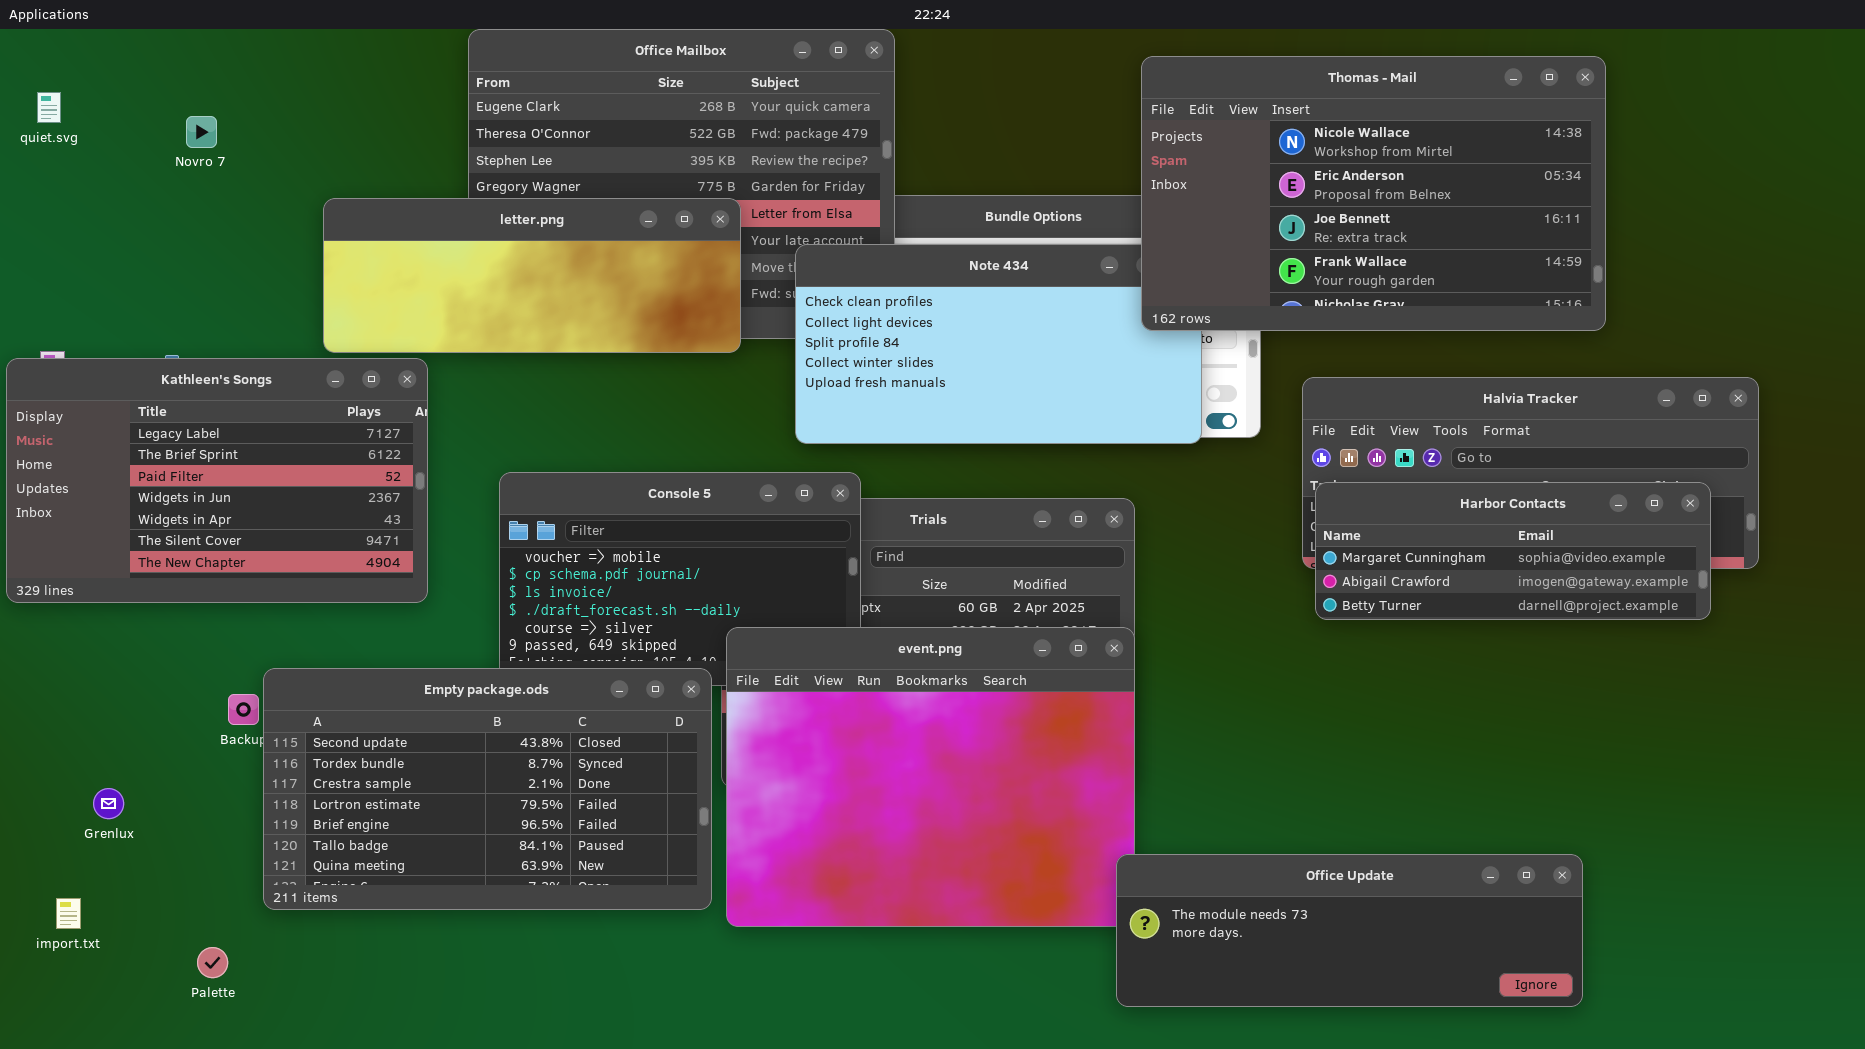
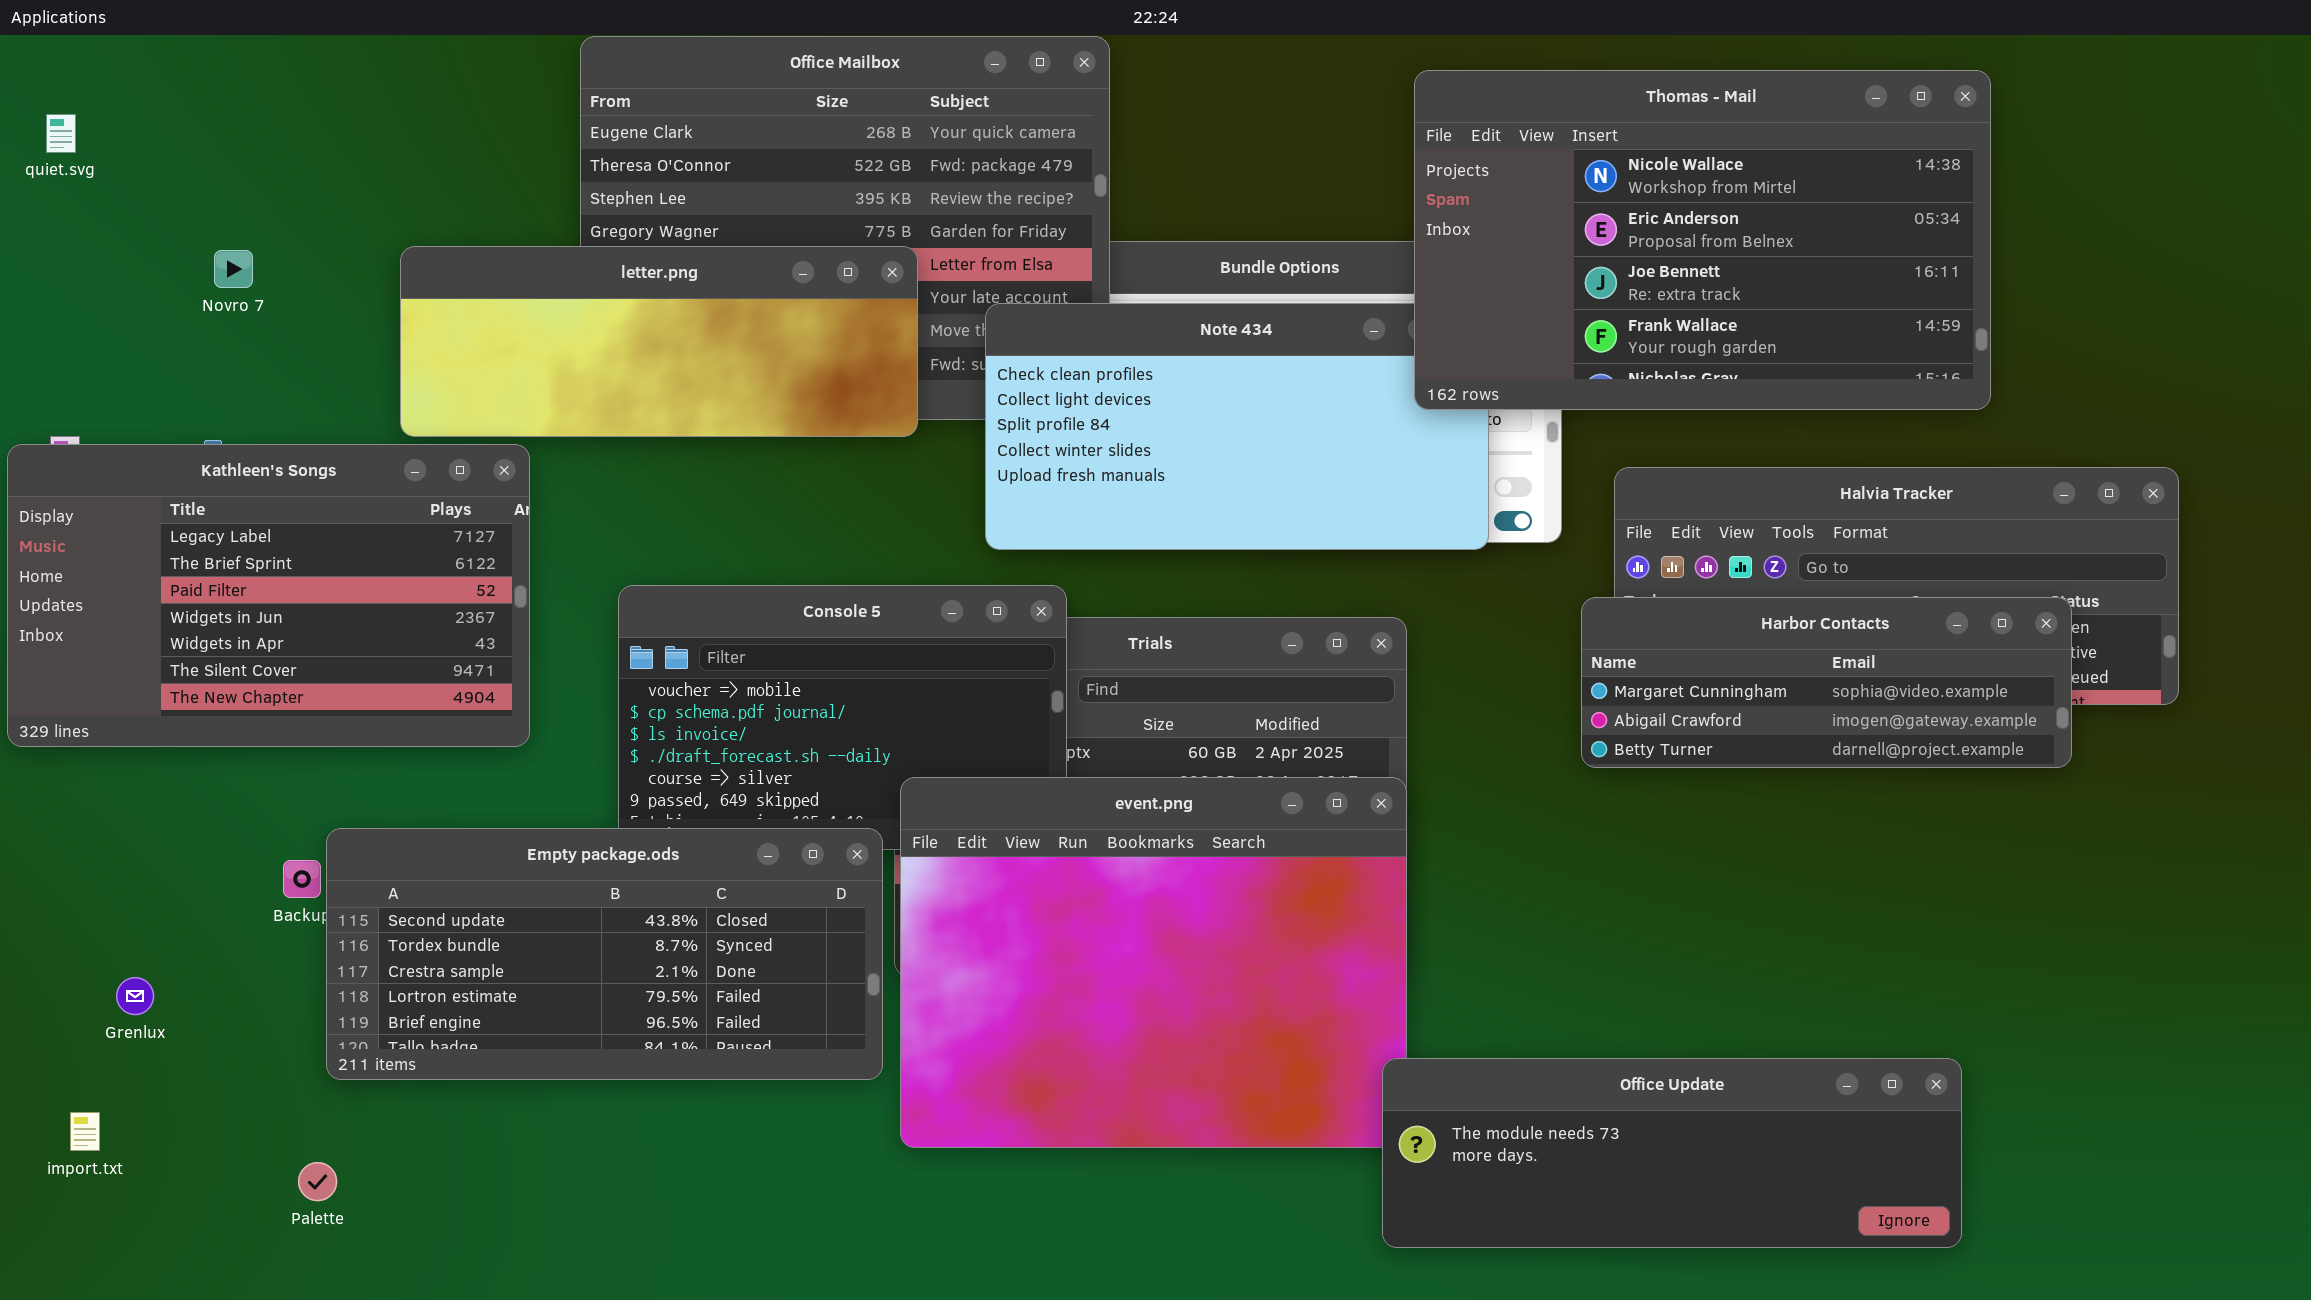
Novro 7: [186,116,217,148] -> [214,250,253,288], moved
Harbor Contacts: [1315,482,1711,620] -> [1581,597,2072,768], moved
Empty package.ods: [263,668,712,910] -> [326,828,883,1080], resized
Palette: [197,947,228,978] -> [298,1162,337,1201], moved

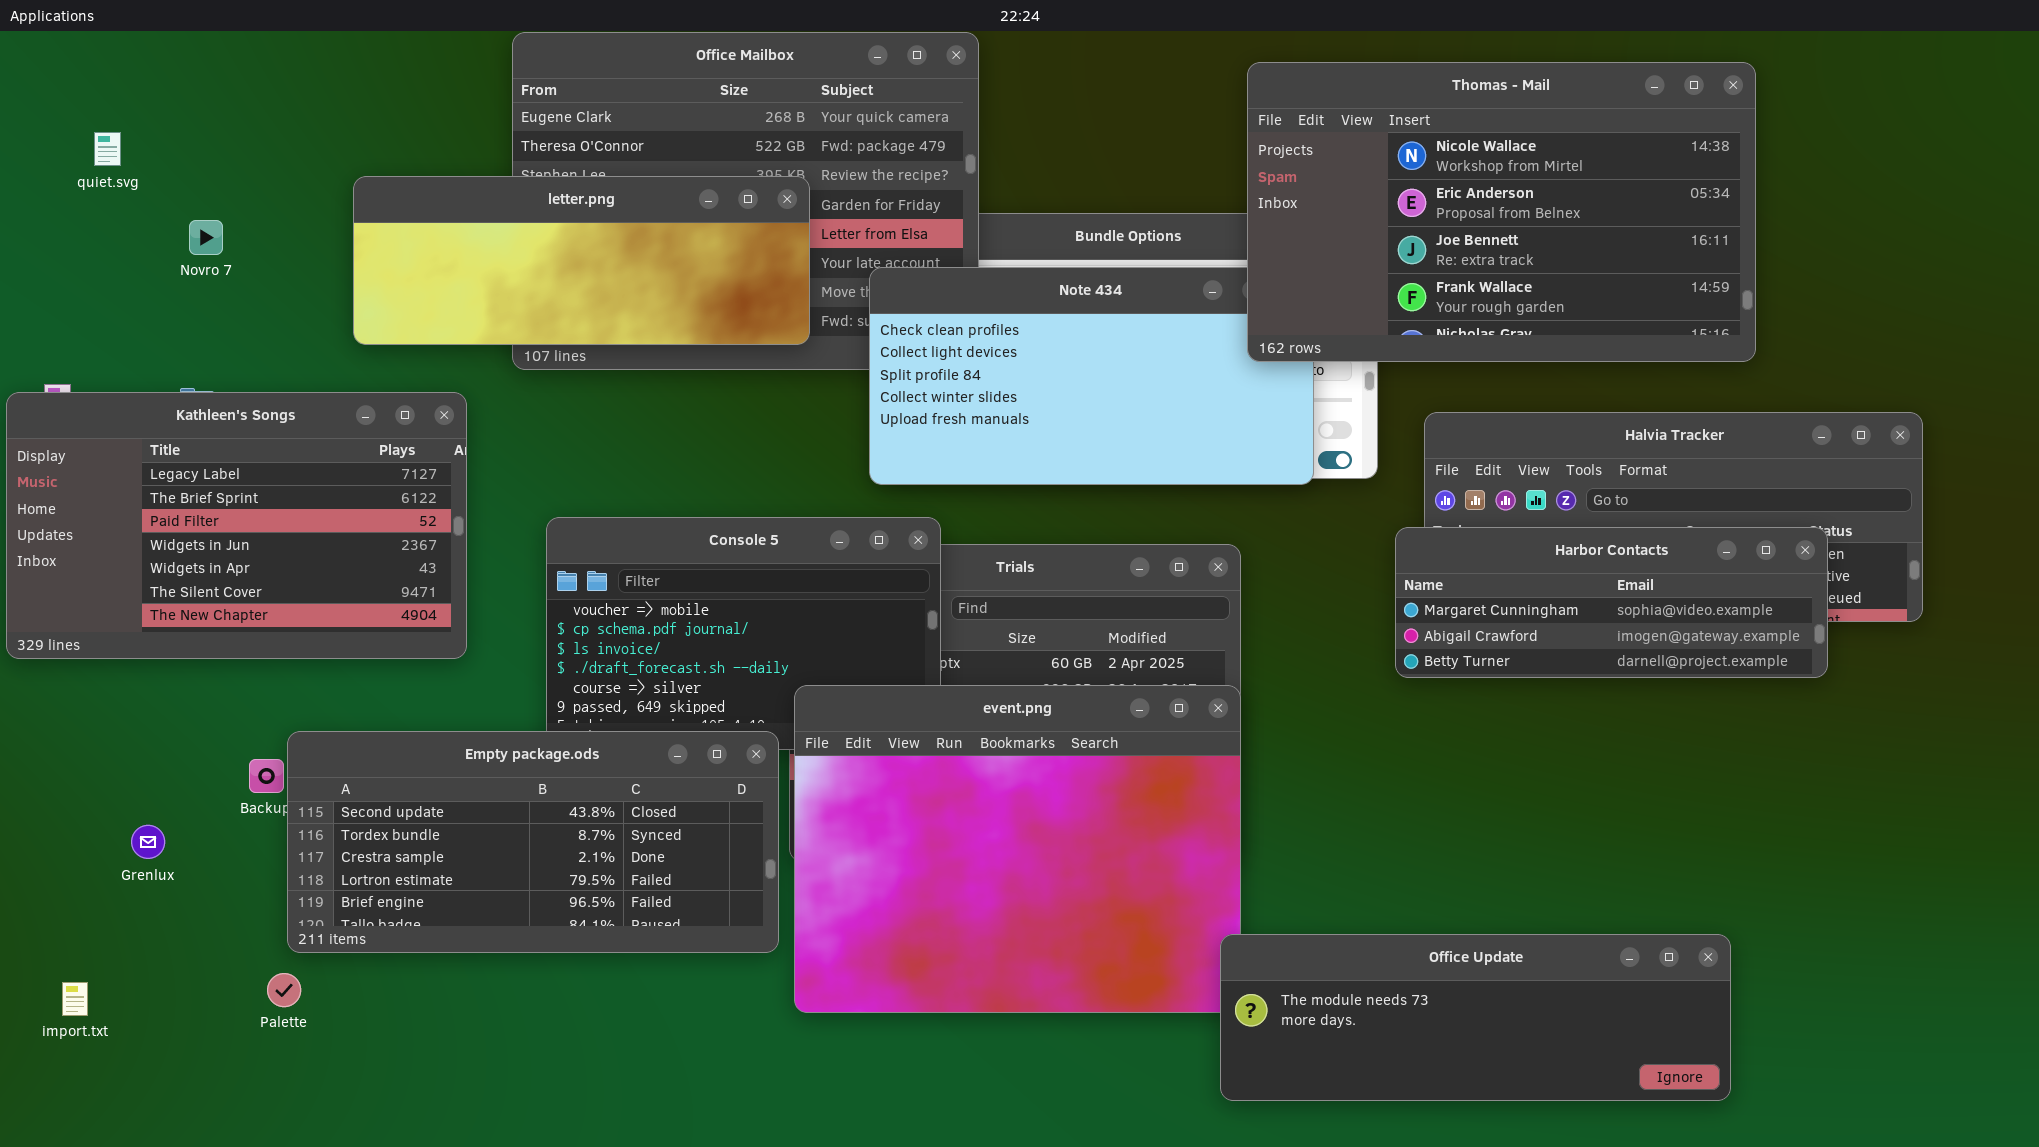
quiet.svg: [46,114,76,153] -> [94,132,121,166], moved
letter.png: [400,246,918,437] -> [353,176,810,345], moved
Grenlux: [116,977,154,1015] -> [131,825,165,859], moved
Palette: [298,1162,337,1201] -> [267,973,301,1007], moved

